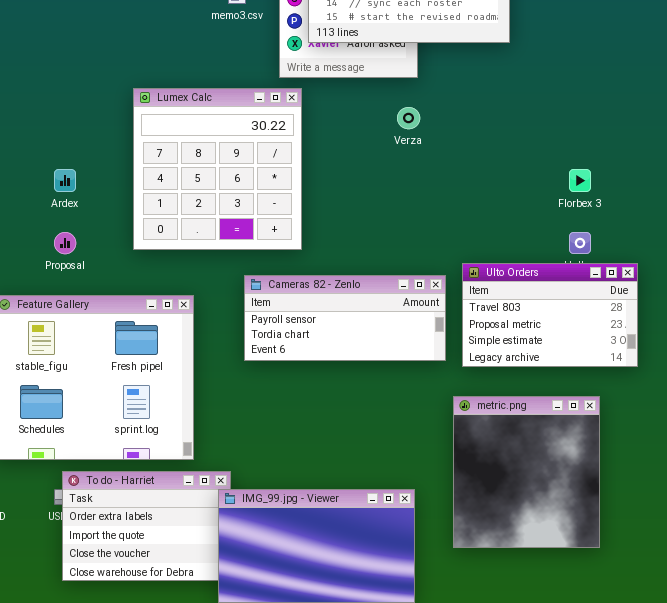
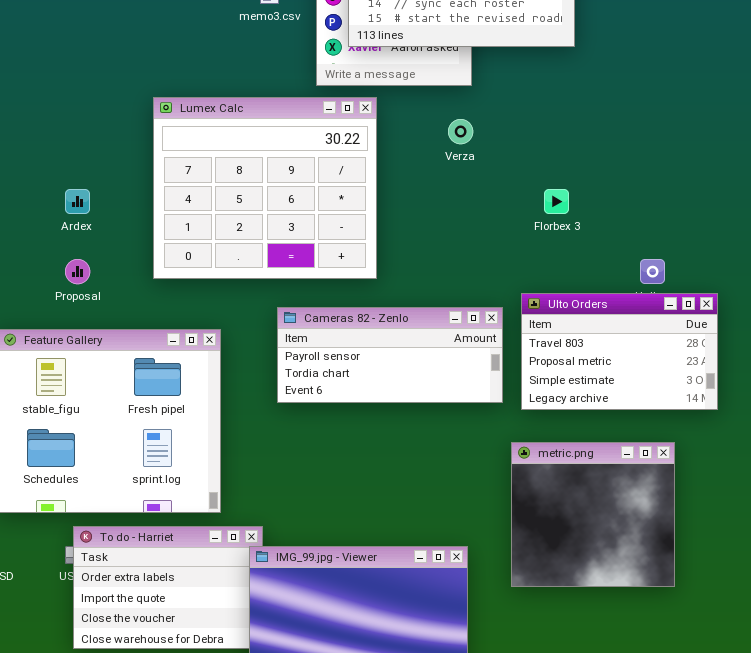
Lumex Calc: [133,88,302,250] -> [153,97,377,279], resized
Florbex 3: [569,169,591,192] -> [544,189,569,214], moved
metric.png: [453,396,600,548] -> [511,442,675,587], resized

